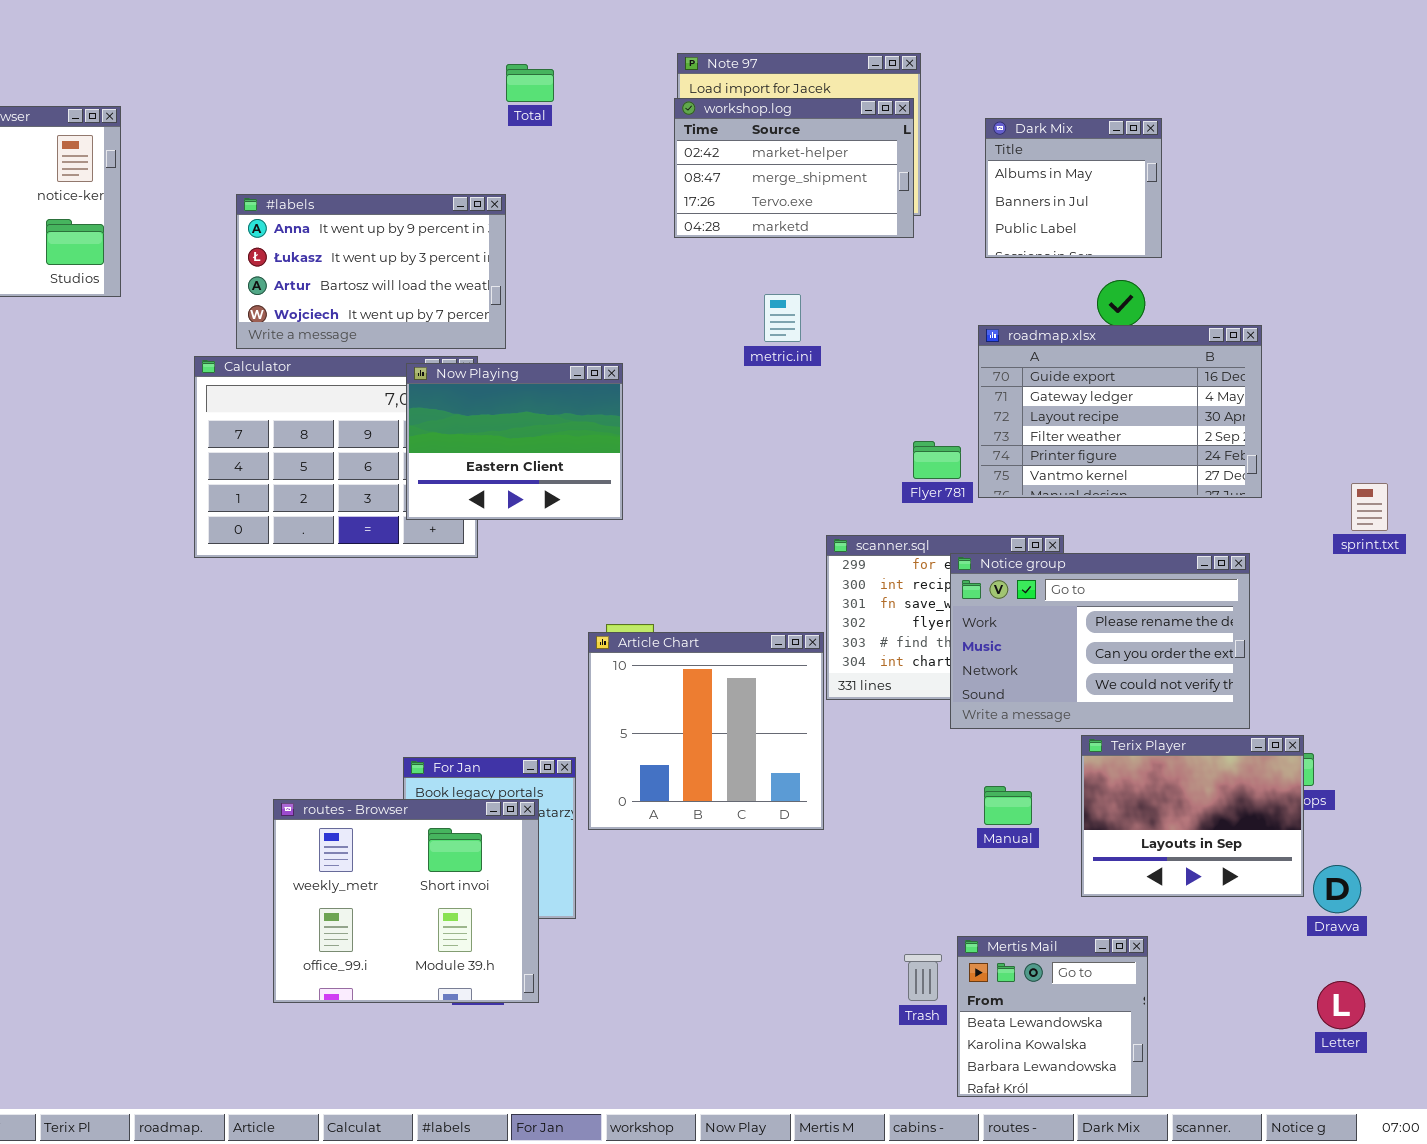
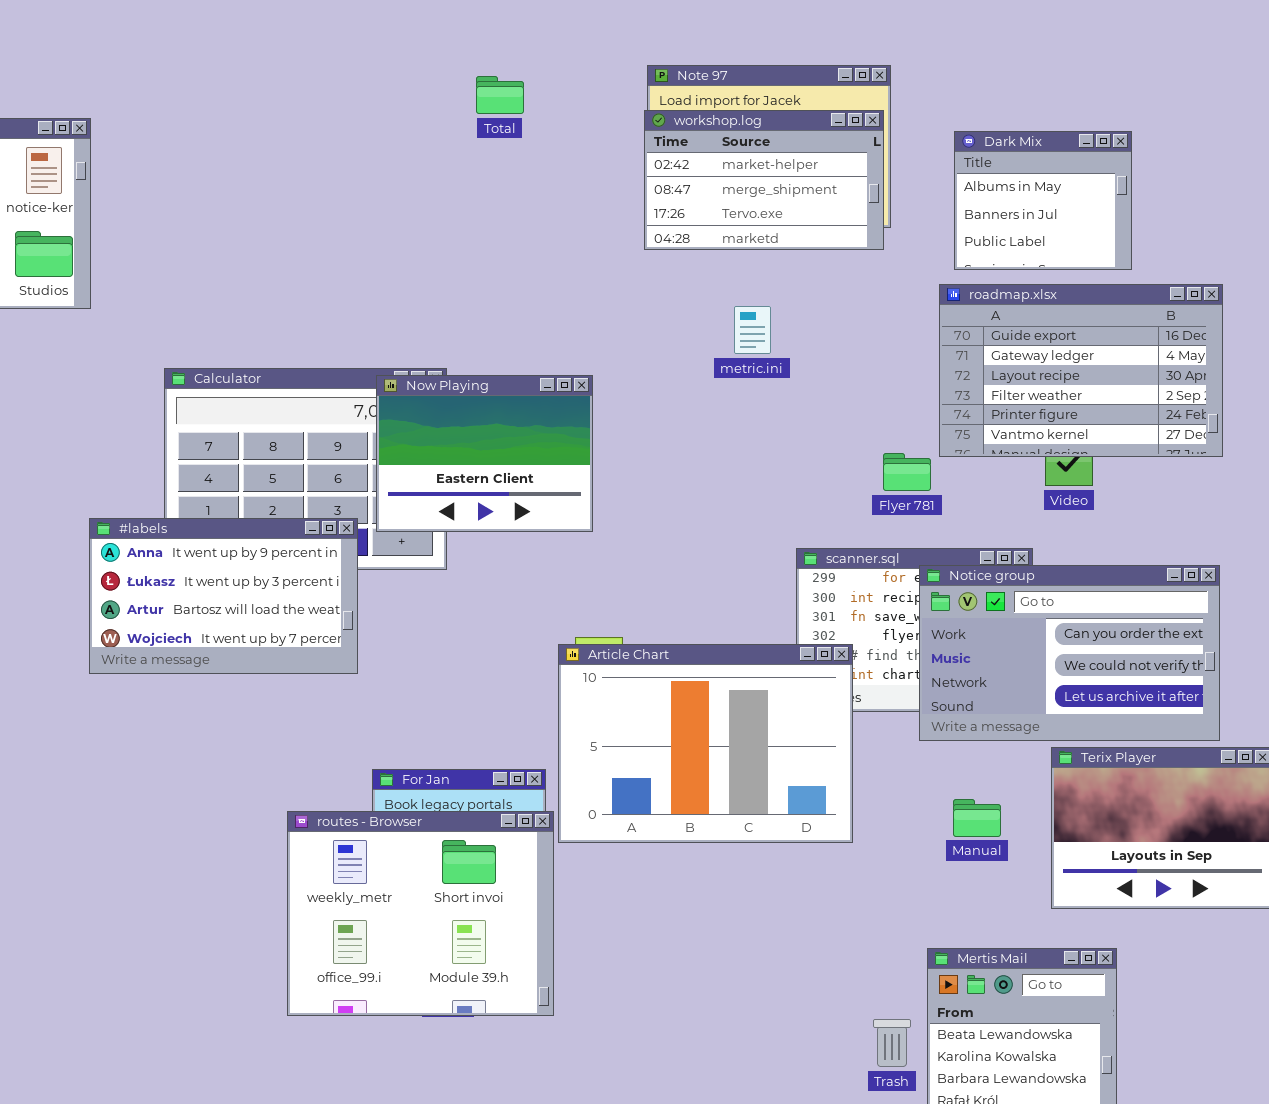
#labels: [236,194,506,349] -> [89,518,358,674], moved
roadmap.xlsx: [978,325,1262,498] -> [939,284,1223,457], moved
Notice group: [950,553,1250,729] -> [919,565,1220,741], scrolled down 1 row
Article Chart: [588,632,824,830] -> [558,644,853,843], resized
routes - Browser: [273,799,539,1003] -> [287,811,554,1016], moved
Trash: [904,954,942,1001] -> [873,1019,911,1067], moved

